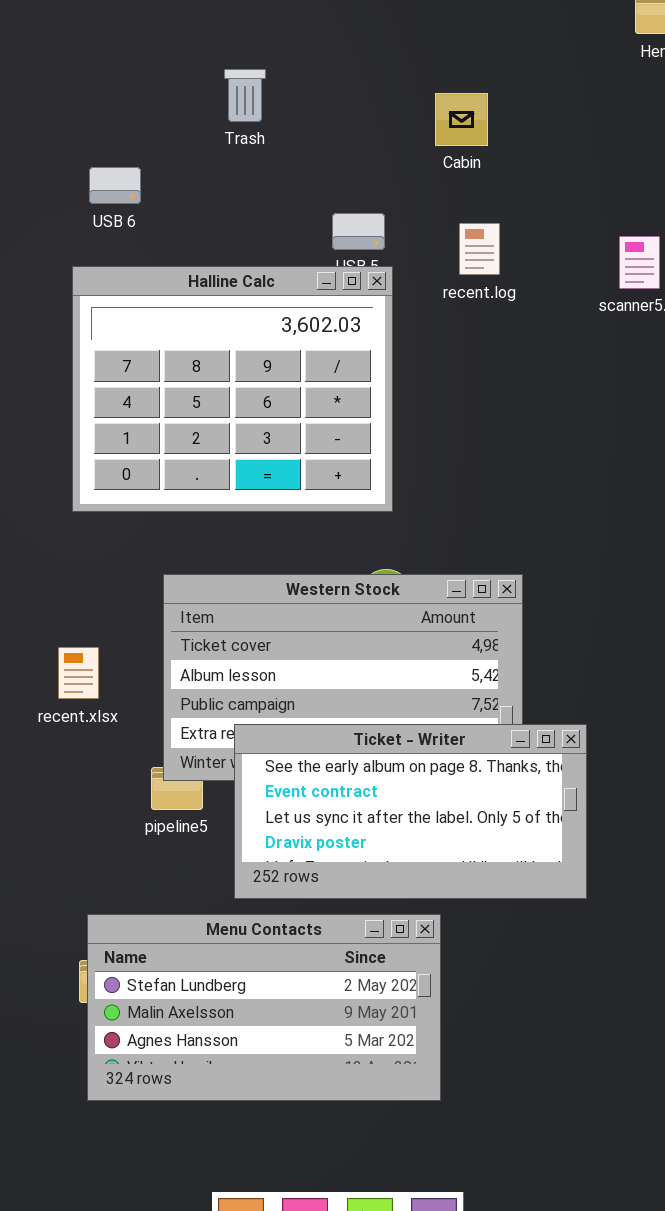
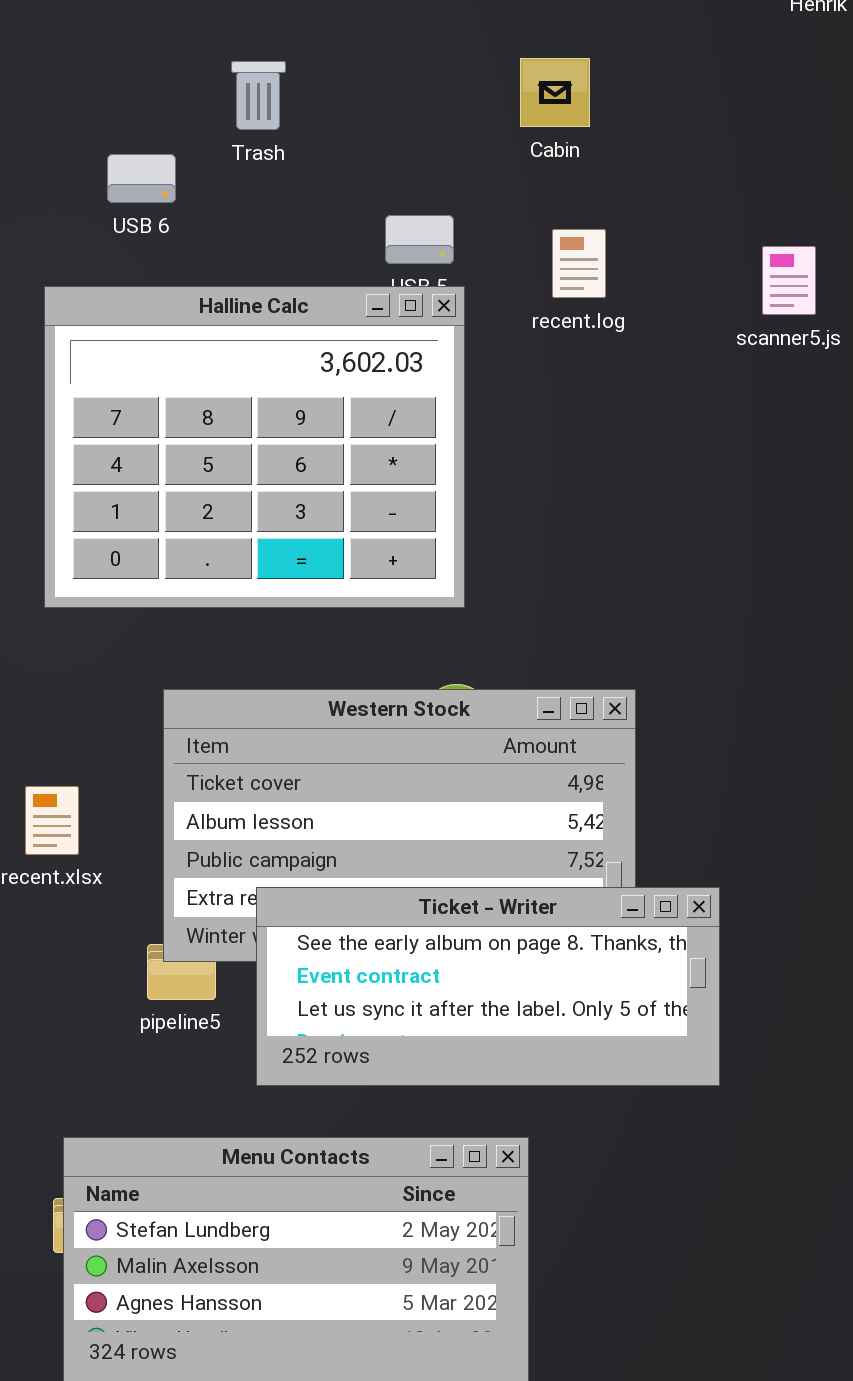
Trash: [224,69,266,122] -> [231,61,286,130], moved
USB 6: [89,167,141,204] -> [107,154,176,203], moved
Ticket - Writer: [234,724,587,899] -> [256,887,720,1086], resized

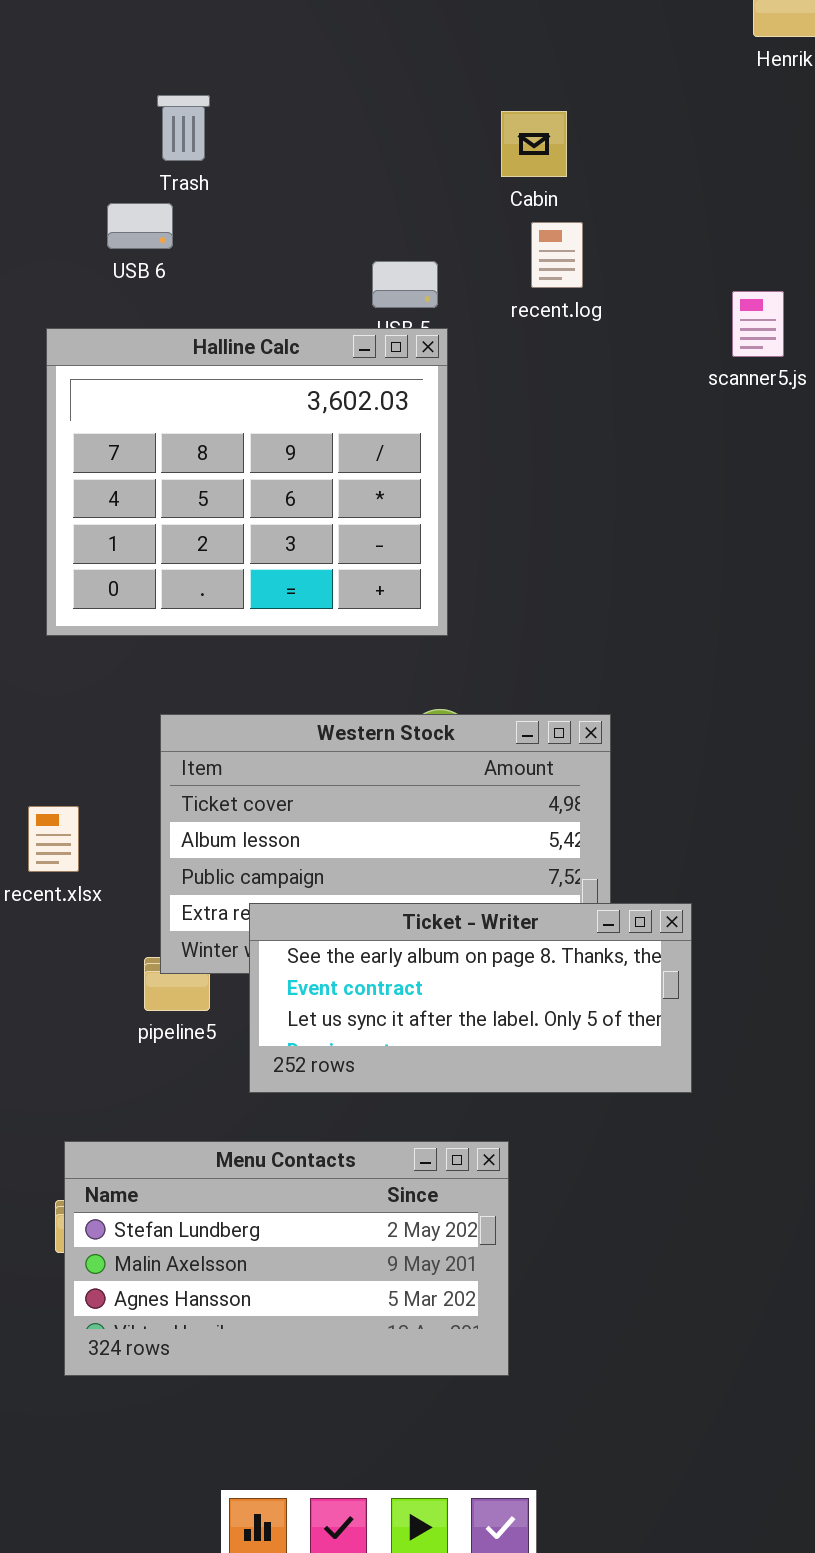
Trash: [231,61,286,130] -> [157,95,210,161], moved
recent.log: [552,229,606,298] -> [531,222,583,288], moved

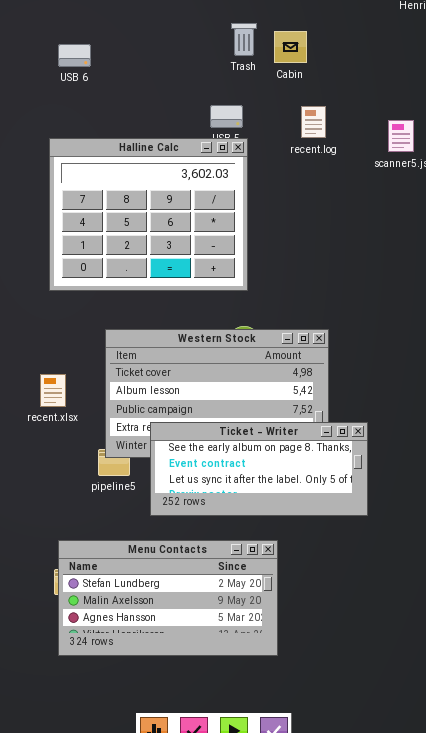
Trash: [157,95,210,161] -> [231,23,257,56], moved
USB 6: [107,203,173,249] -> [58,44,91,67], moved
recent.log: [531,222,583,288] -> [301,106,326,138], moved

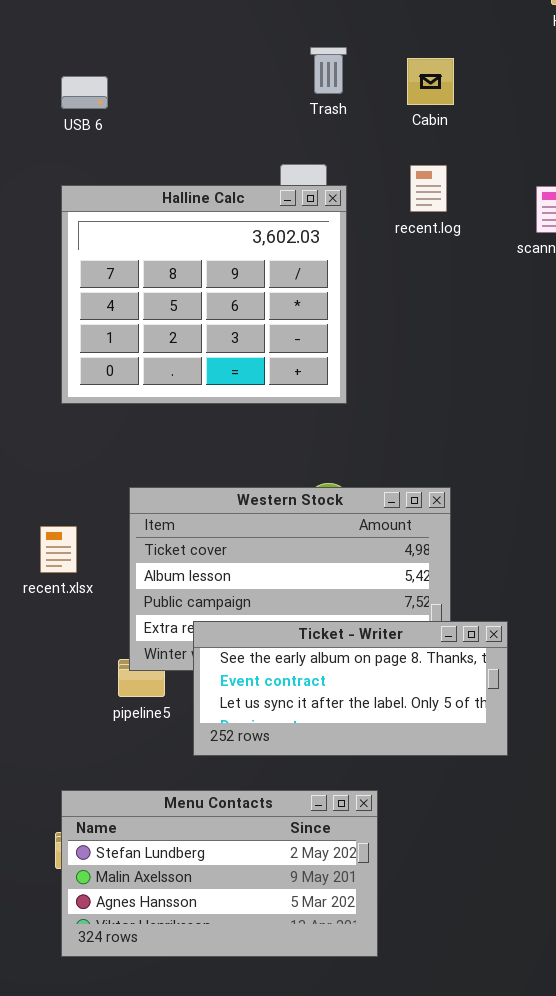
Cabin: [274,31,307,63] -> [407,58,454,105], moved
Halline Calc: [49,138,248,291] -> [61,185,347,404], moved
recent.xlsx: [40,374,66,407] -> [40,526,77,573], moved

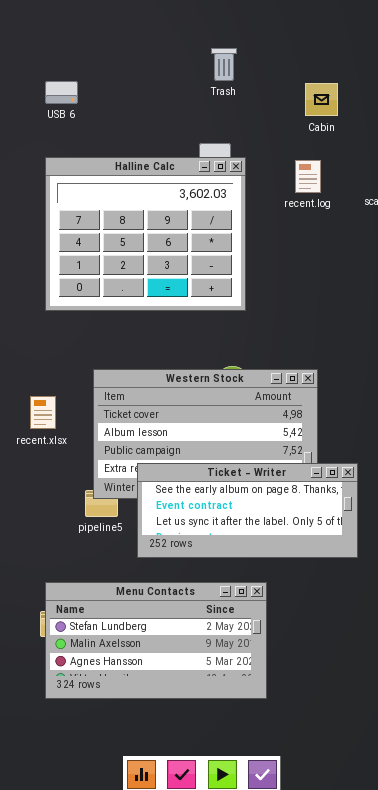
Trash: [310,47,347,94] -> [211,48,237,81], moved
Cabin: [407,58,454,105] -> [305,83,338,116], moved
recent.log: [410,165,447,212] -> [295,160,321,193], moved

